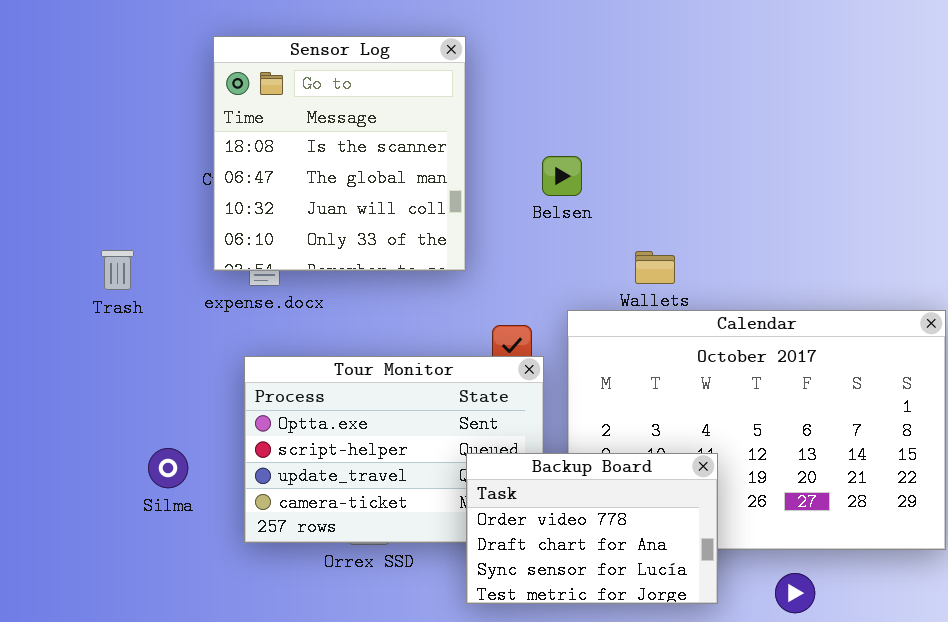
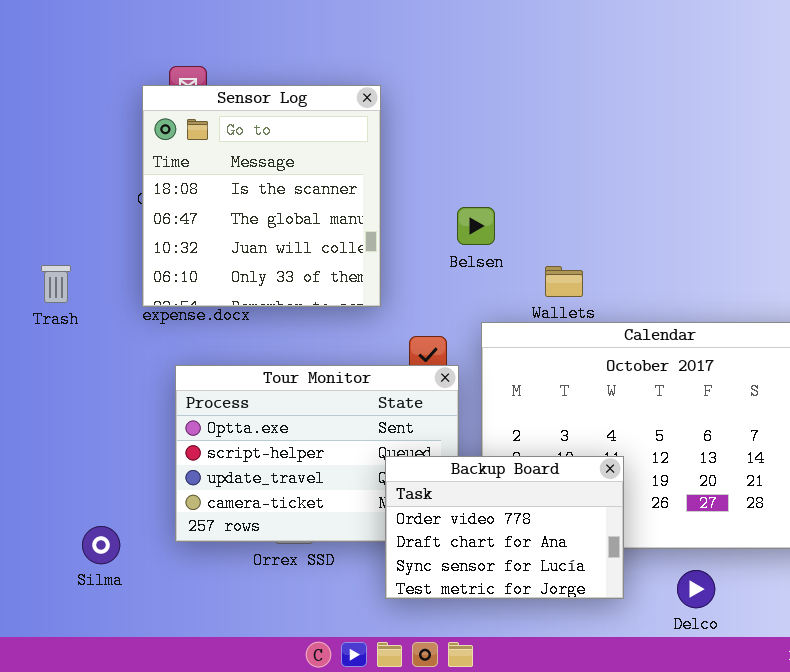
Sensor Log: [213,36,466,271] -> [142,85,381,307], moved
Belsen: [542,156,582,196] -> [457,207,495,245], moved
Silma: [148,448,188,488] -> [82,526,120,564], moved

